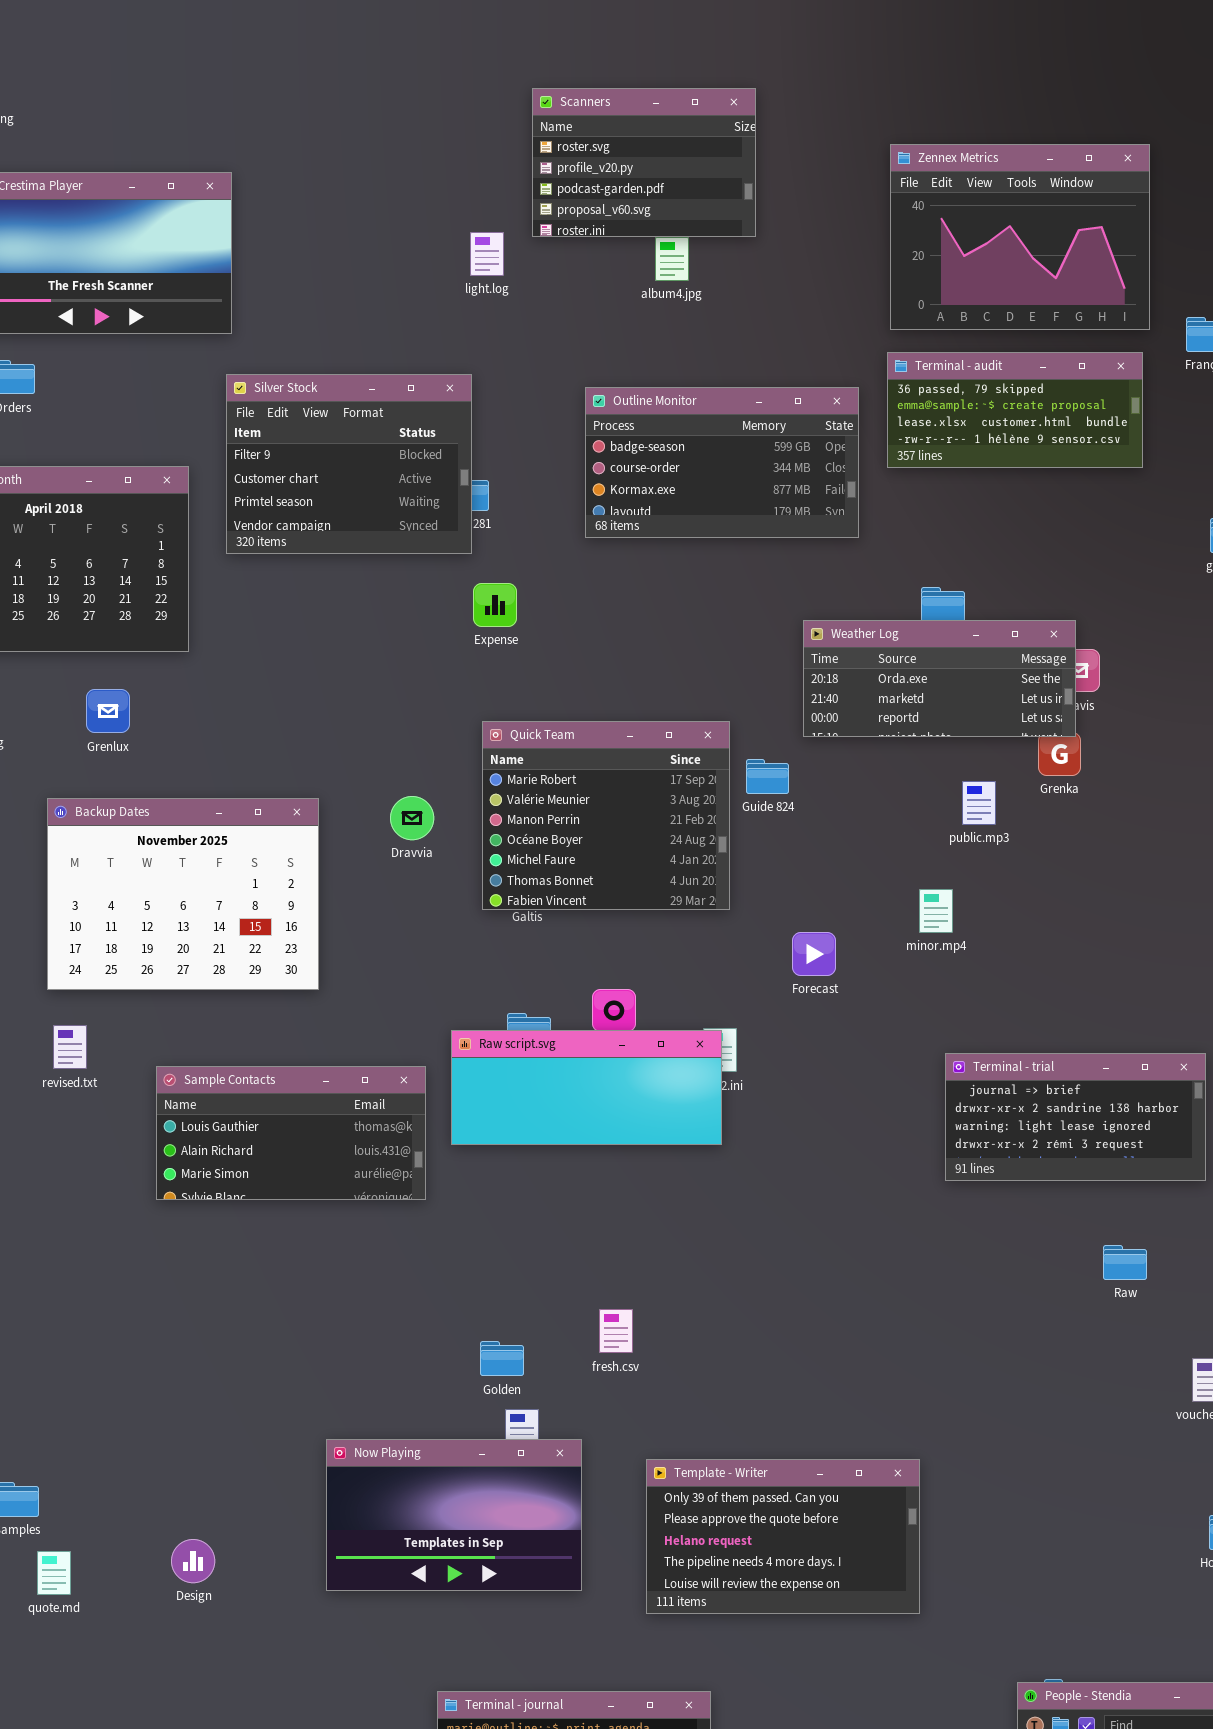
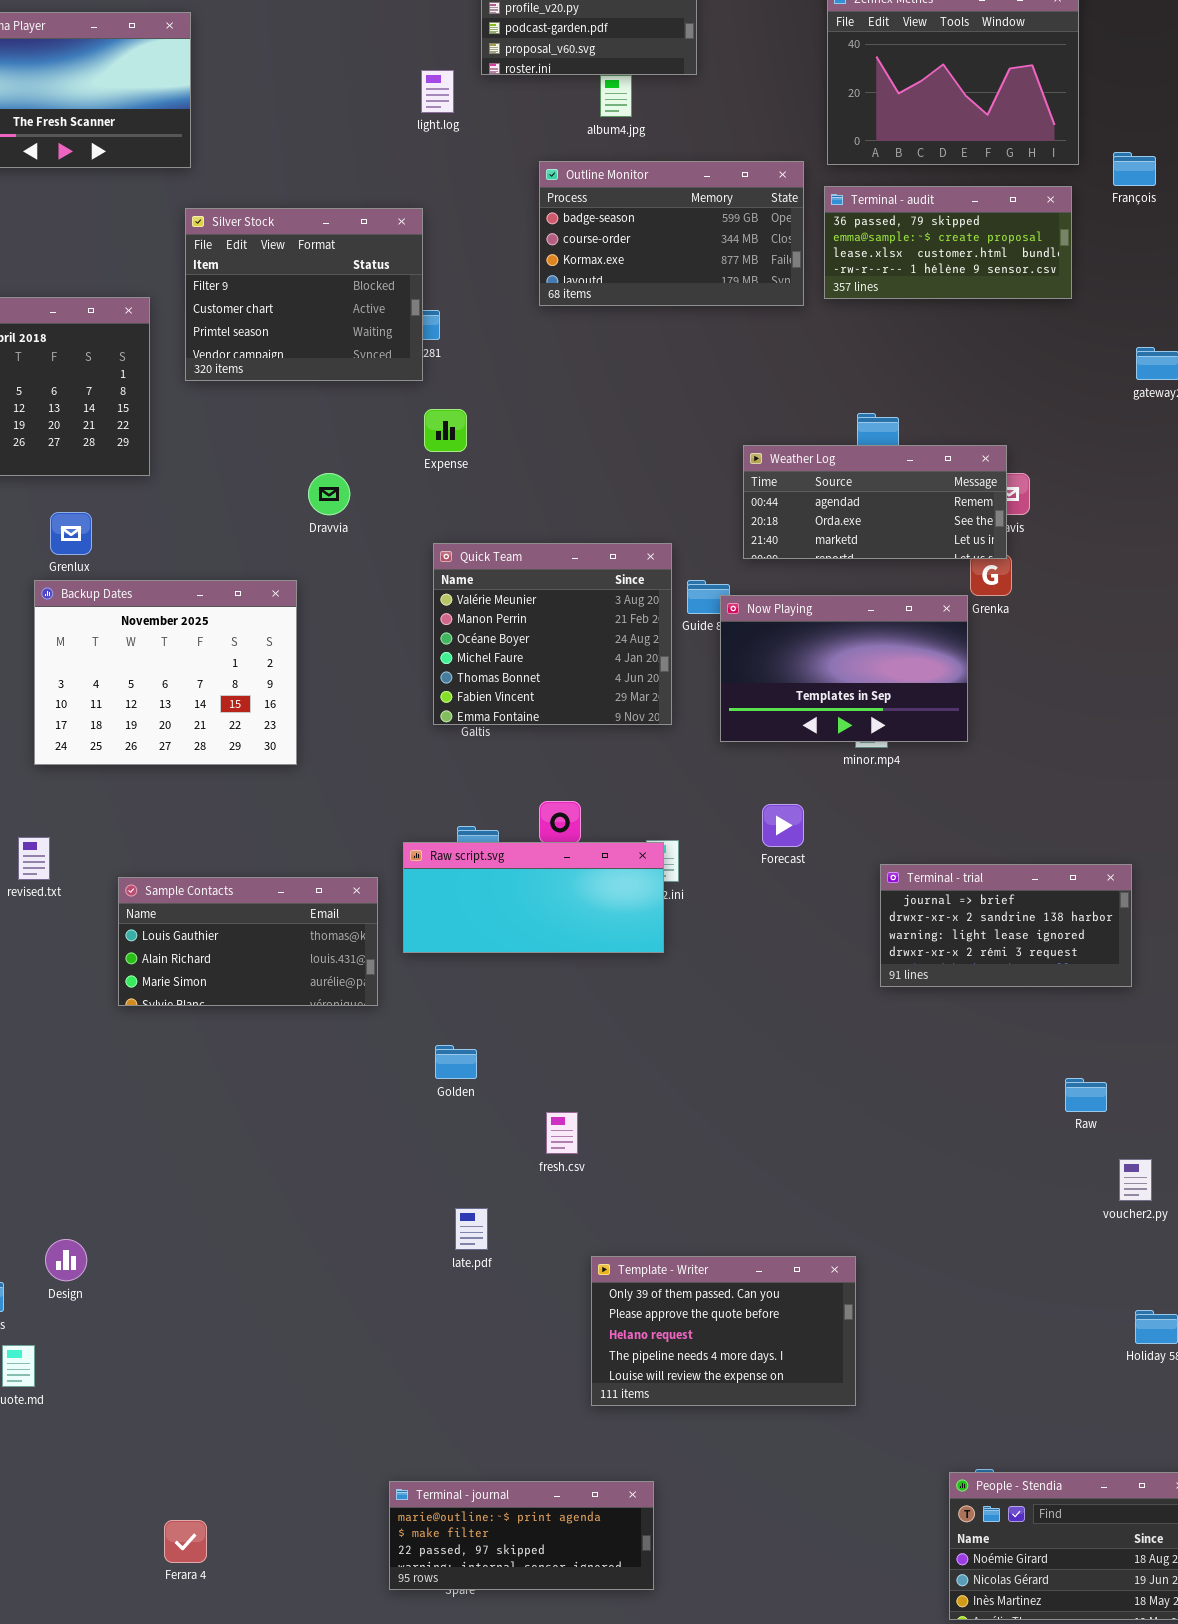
Outline Monitor: [585,387,859,538] -> [539,161,804,306], moved
Weather Log: [803,620,1076,737] -> [743,445,1007,559], scrolled up 1 row
Quick Team: [482,721,730,910] -> [433,543,672,725], scrolled down 1 row
Dravvia: [390,796,434,840] -> [308,473,350,515], moved
Backup Dates: [47,798,319,990] -> [34,580,297,765], moved
Forecast: [792,932,836,976] -> [762,804,804,847], moved
Raw: [1103,1245,1147,1280] -> [1065,1078,1107,1112], moved
Golden: [480,1341,524,1376] -> [435,1045,477,1079], moved
Now Playing: [326,1439,582,1591] -> [720,595,968,742], moved
Design: [171,1539,215,1583] -> [45,1239,87,1281], moved

